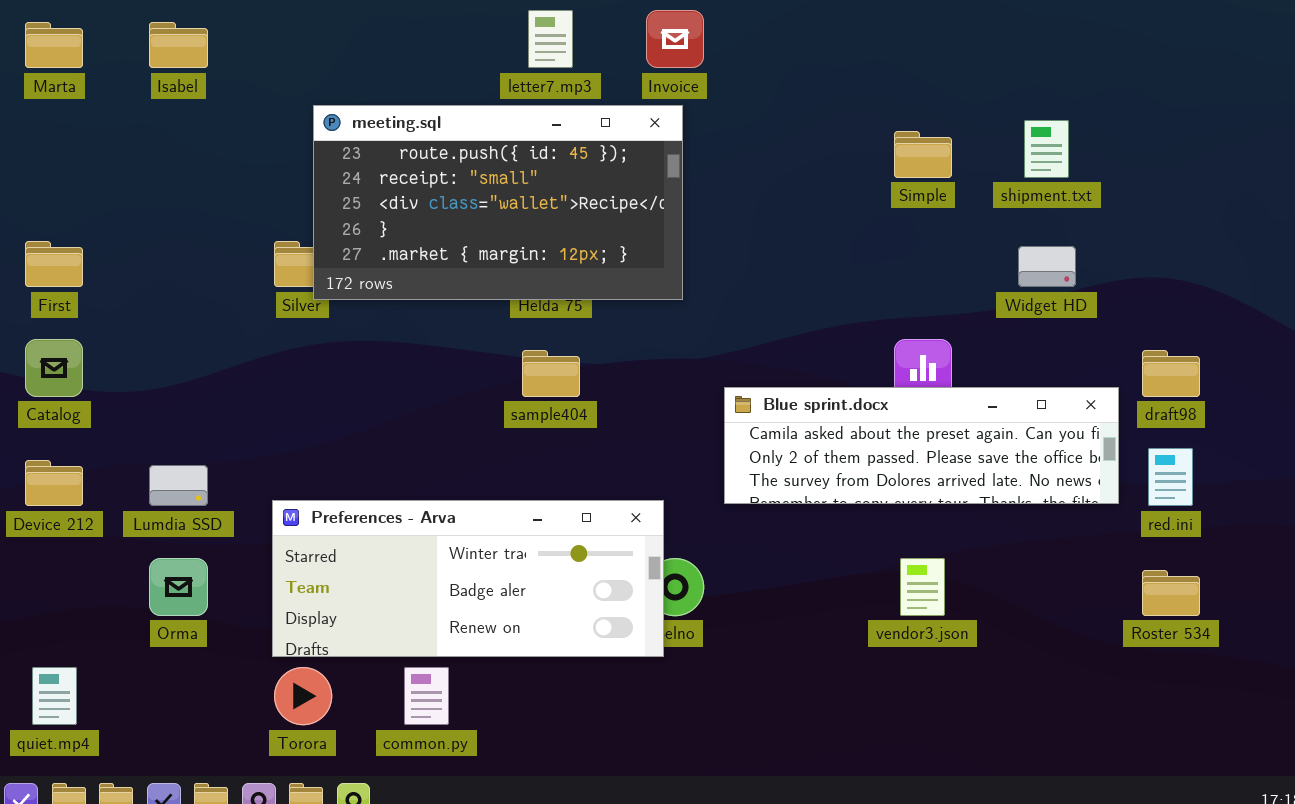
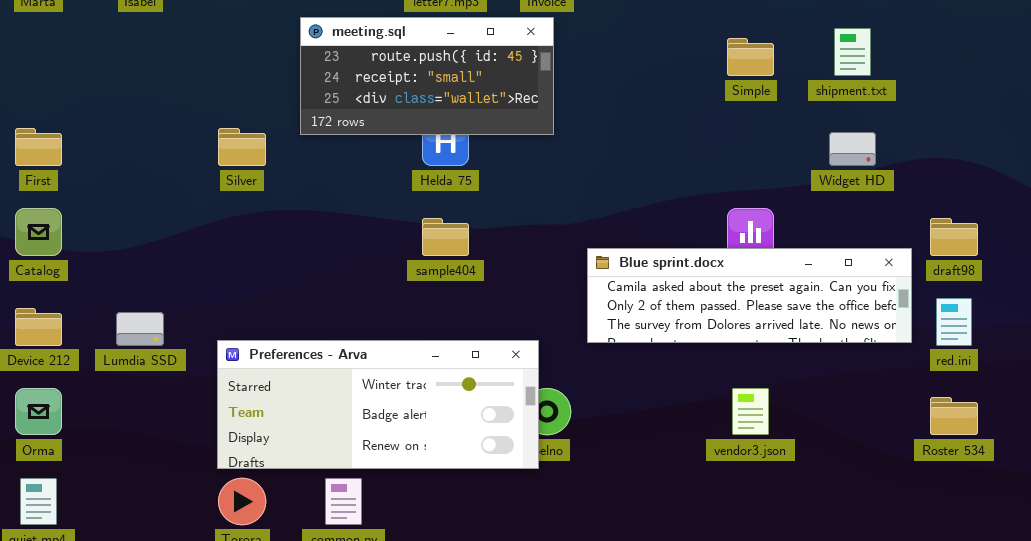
meeting.sql: [313,105,683,300] -> [300,17,554,135], resized
Orma: [149,558,208,616] -> [15,388,62,435], moved

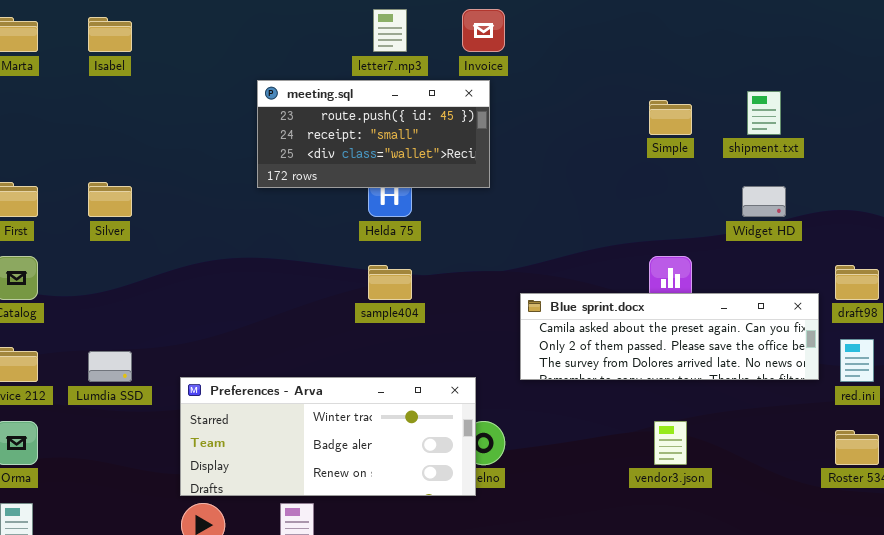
Silver: [218,128,266,166] -> [88,182,132,217], moved

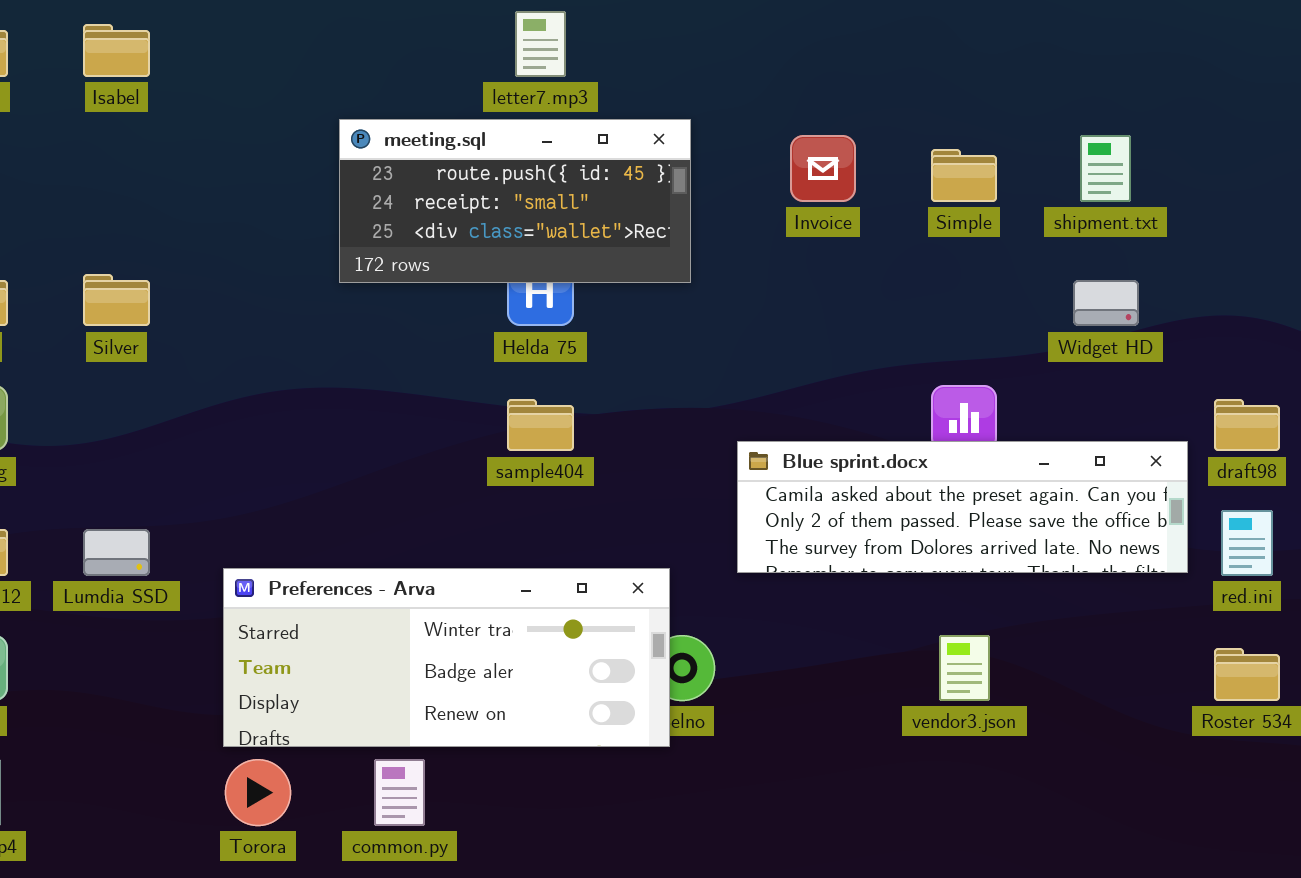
Invoice: [462,9,505,52] -> [790,135,856,202], moved

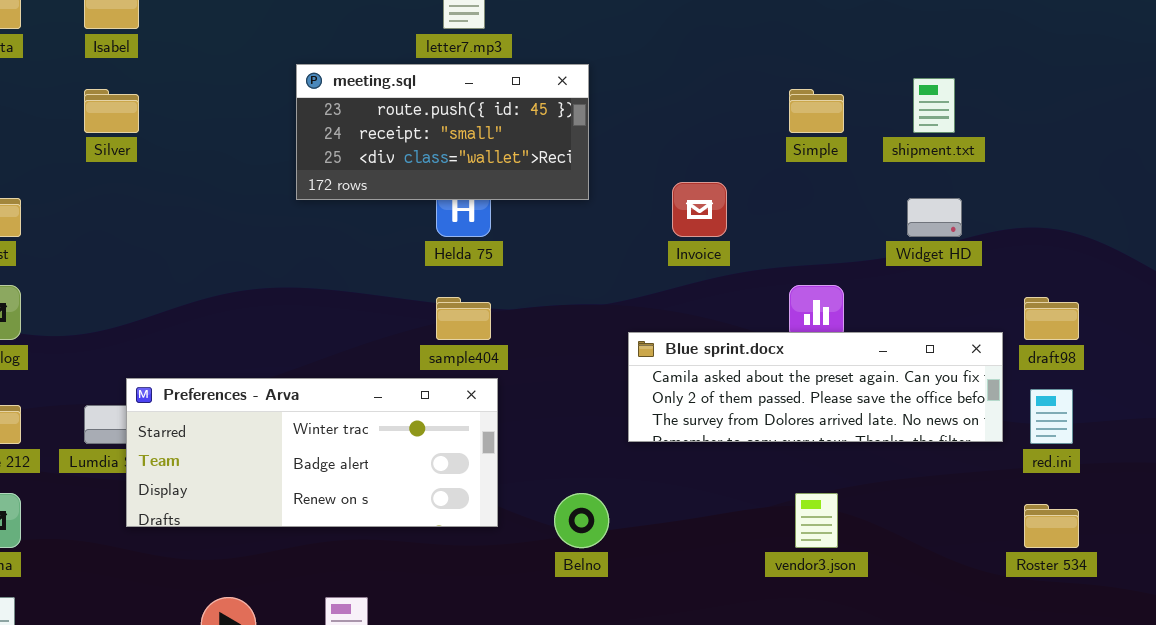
Invoice: [790,135,856,202] -> [672,182,727,237], moved
Silver: [83,274,150,326] -> [84,89,139,133], moved
Preferences - Arva: [223,568,670,747] -> [126,378,498,527], moved

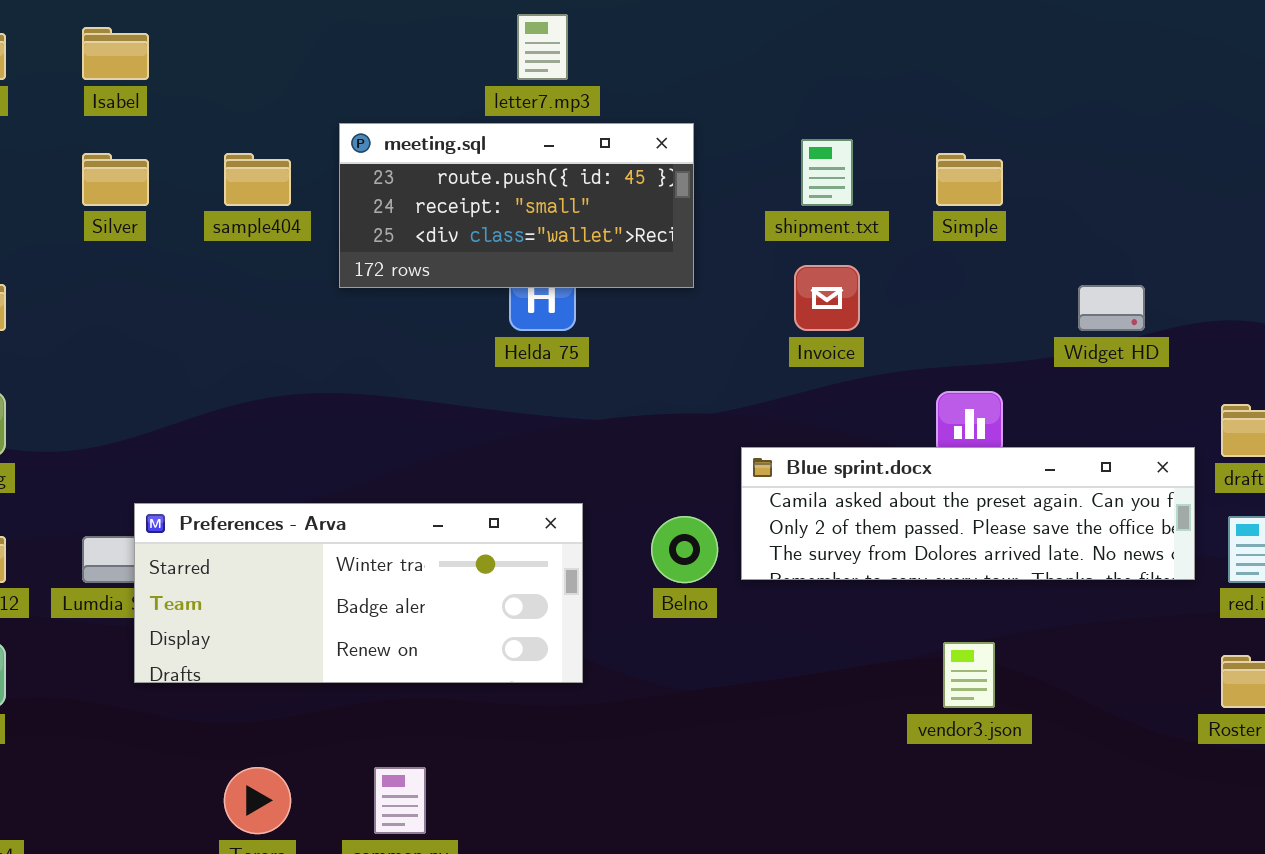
shipment.txt: [913,78,955,133] -> [801,139,853,206], moved
sample404: [436,297,491,340] -> [224,153,291,206], moved
Belno: [554,493,609,548] -> [651,516,718,583], moved

